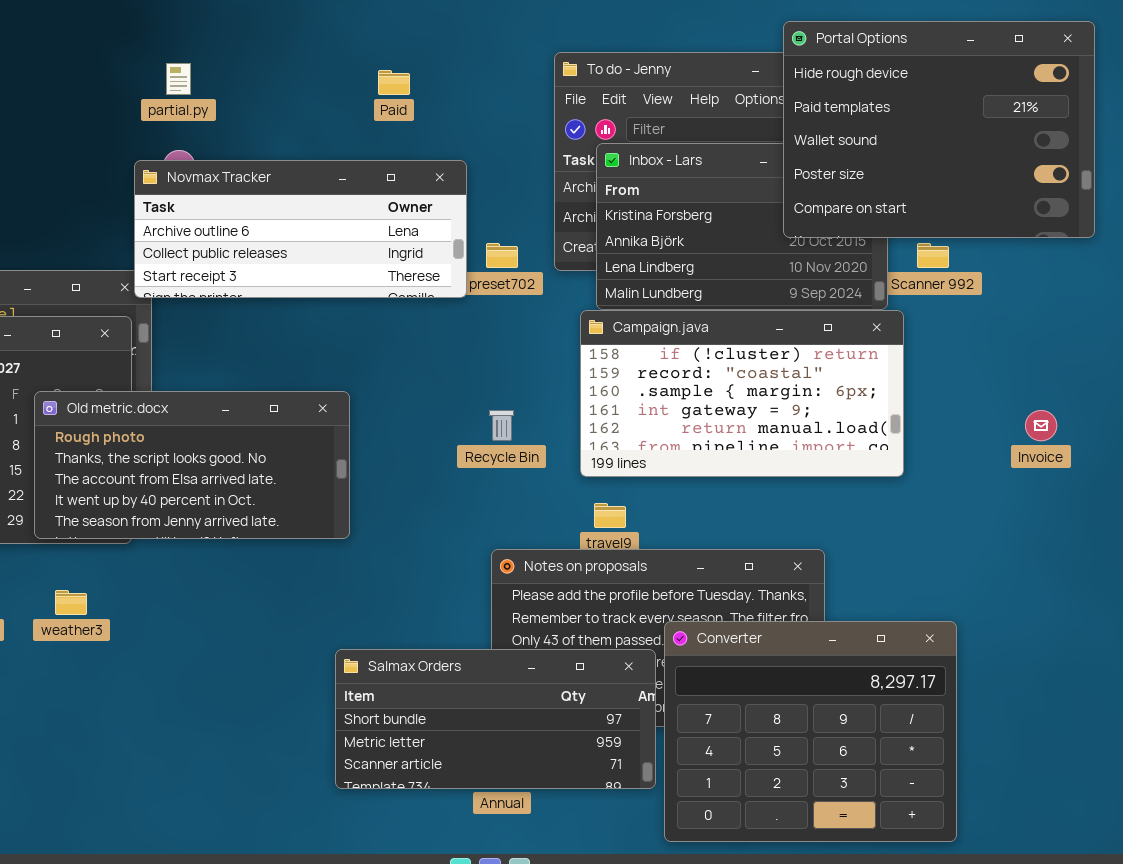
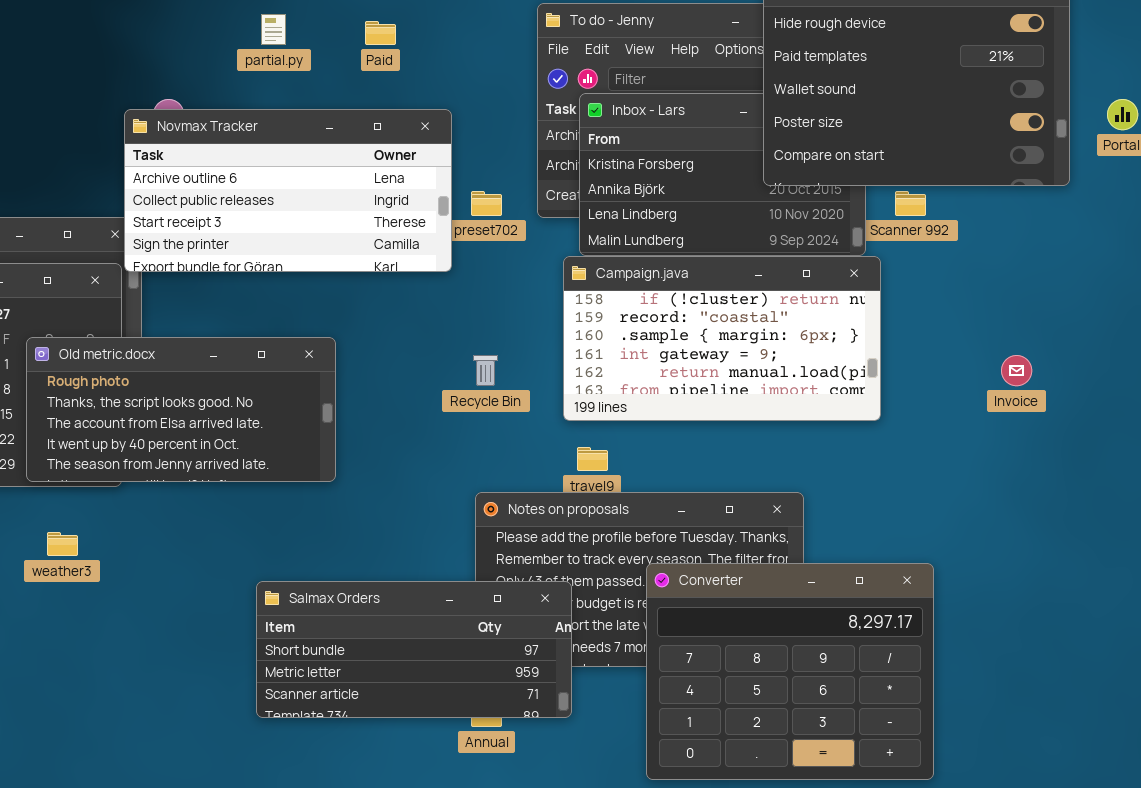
partial.py: [166,63,191,95] -> [261,14,286,45], moved
Novmax Tracker: [134,160,467,298] -> [124,109,452,272], resized
Salmax Orders: [335,649,656,789] -> [256,581,572,718], moved

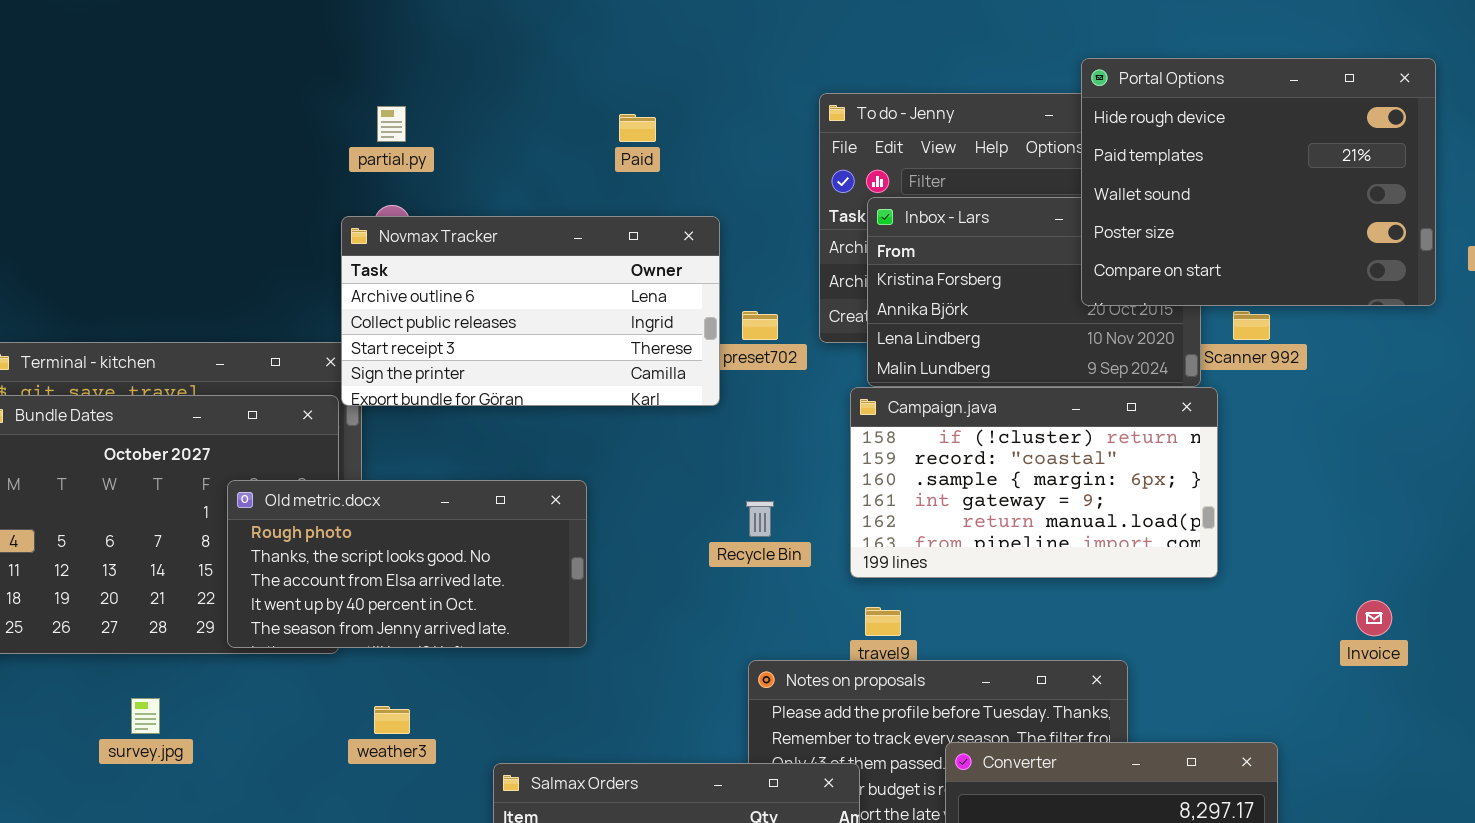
partial.py: [261,14,286,45] -> [377,106,406,142], moved
Invoice: [1001,355,1032,386] -> [1356,600,1392,636], moved
weather3: [47,532,78,556] -> [374,706,410,734], moved

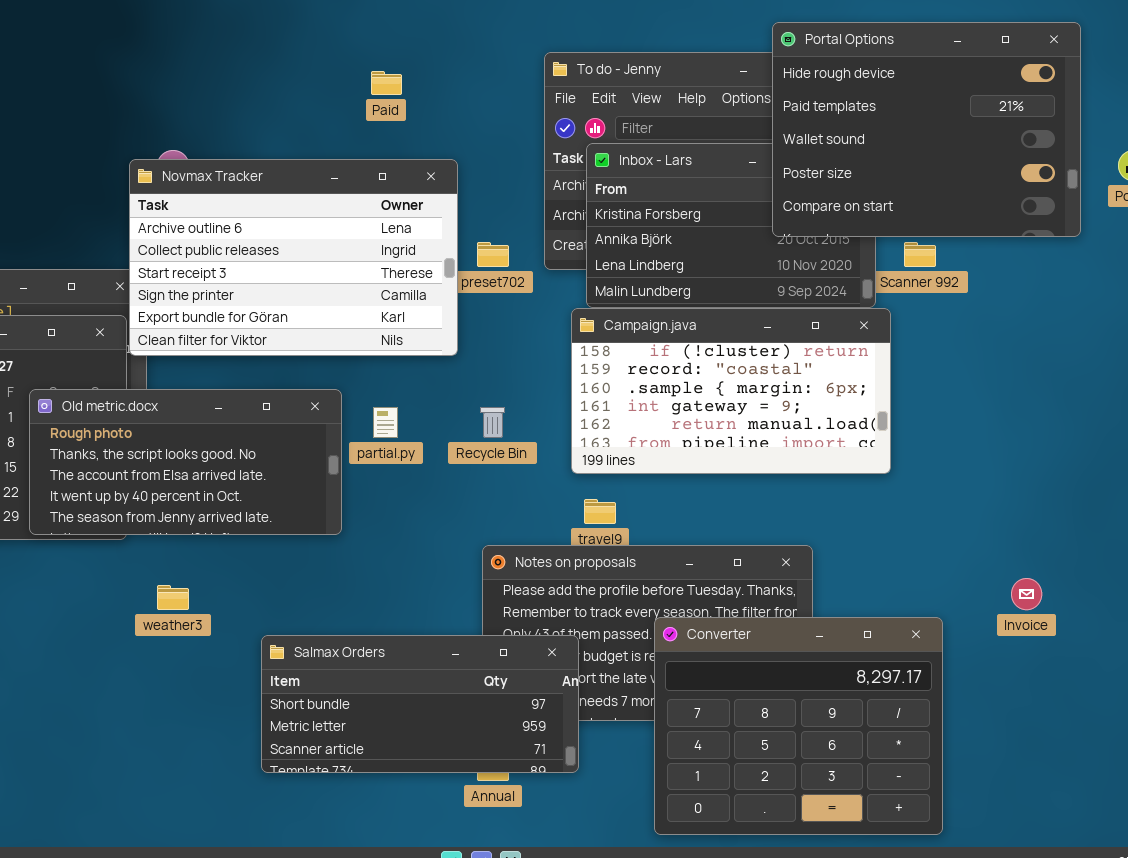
partial.py: [377,106,406,142] -> [373,407,398,438], moved
Novmax Tracker: [341,216,720,406] -> [129,159,458,356], resized
Invoice: [1356,600,1392,636] -> [1011,578,1042,610], moved

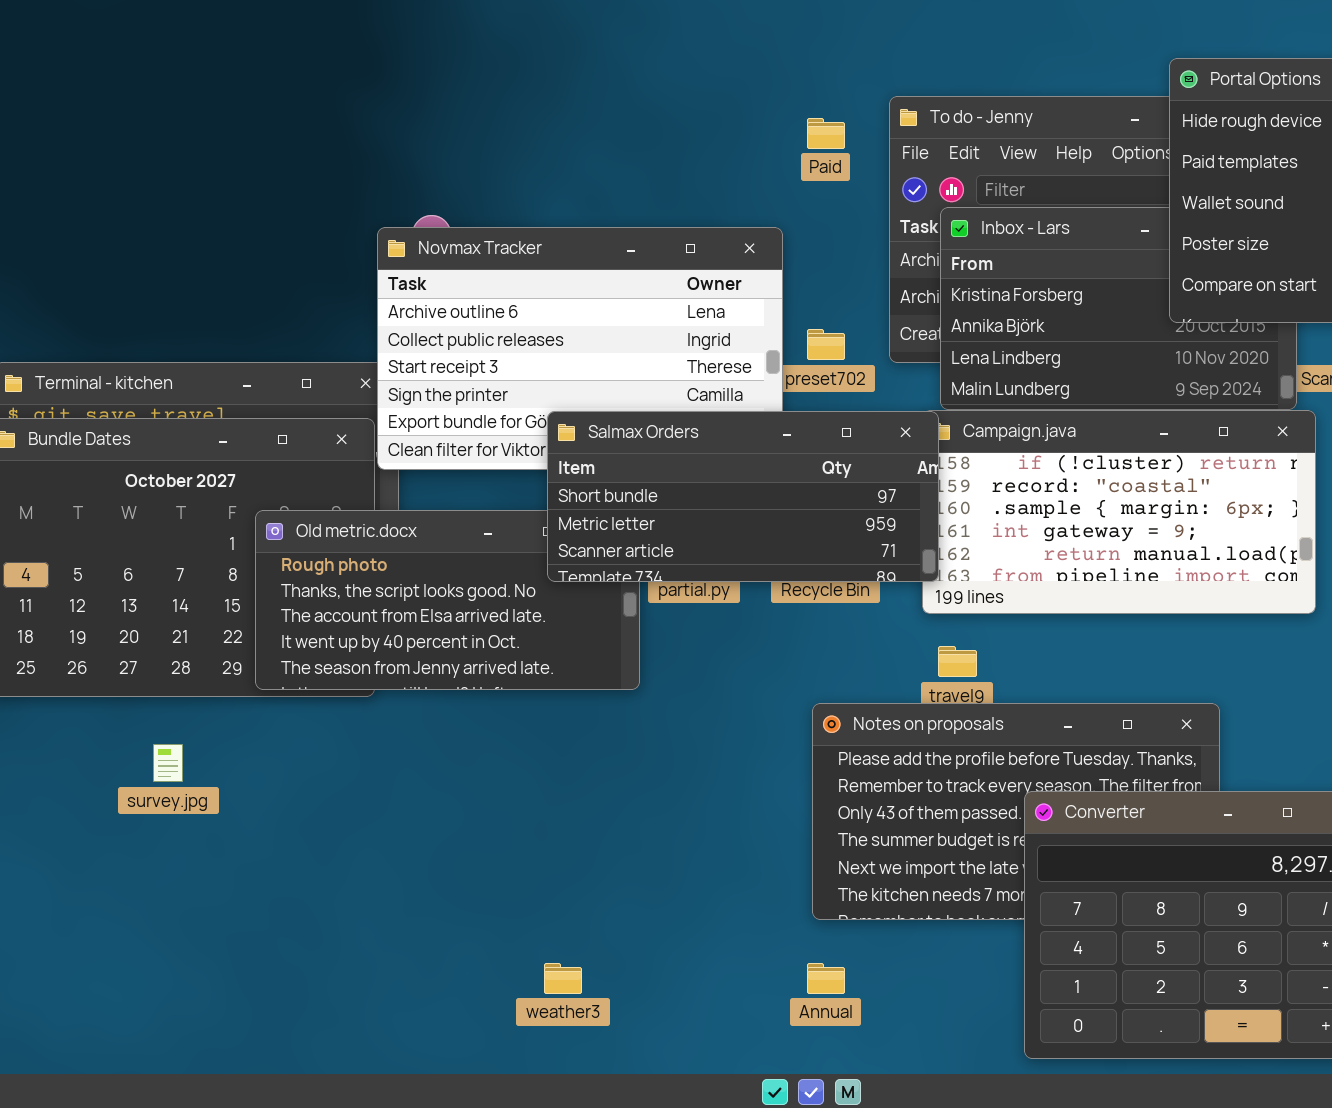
Paid: [371,71,402,95] -> [807,118,845,149], moved
weather3: [157,585,189,610] -> [544,963,582,994], moved
Salmax Orders: [261,635,579,773] -> [547,411,939,582], moved

